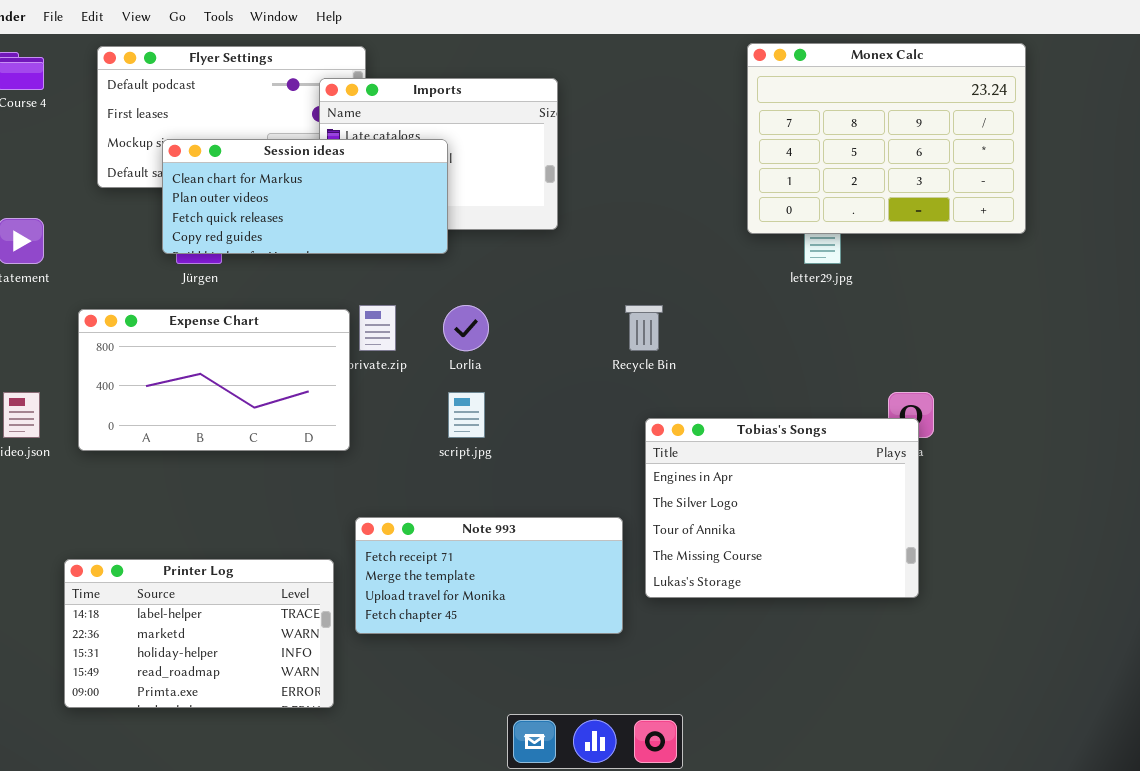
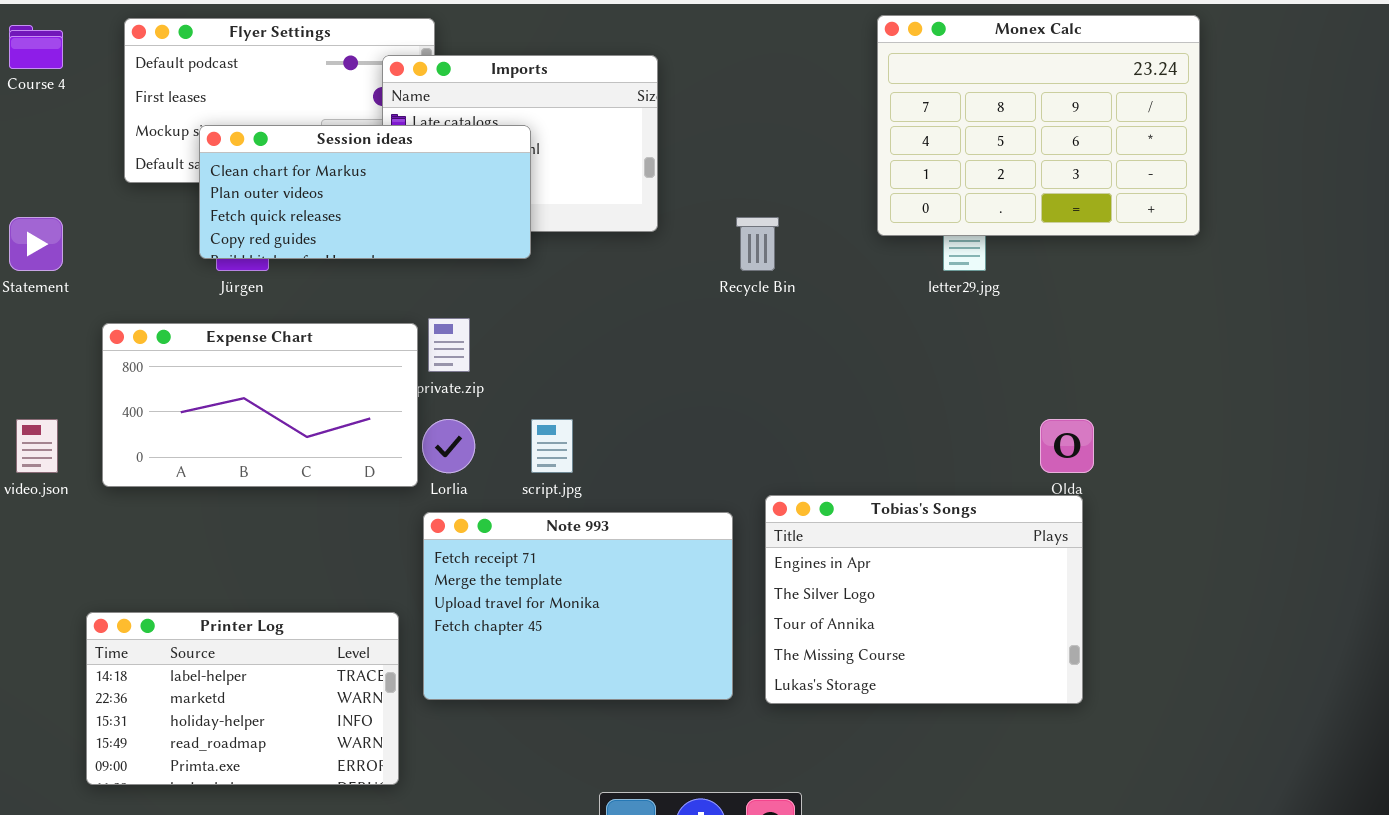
Lorlia: [443,305,489,351] -> [422,419,475,473], moved
Recycle Bin: [625,305,663,351] -> [736,217,779,271], moved
Tobias's Songs: [645,418,919,598] -> [765,495,1083,704], moved
Note 993: [355,517,623,634] -> [423,512,733,700], resized

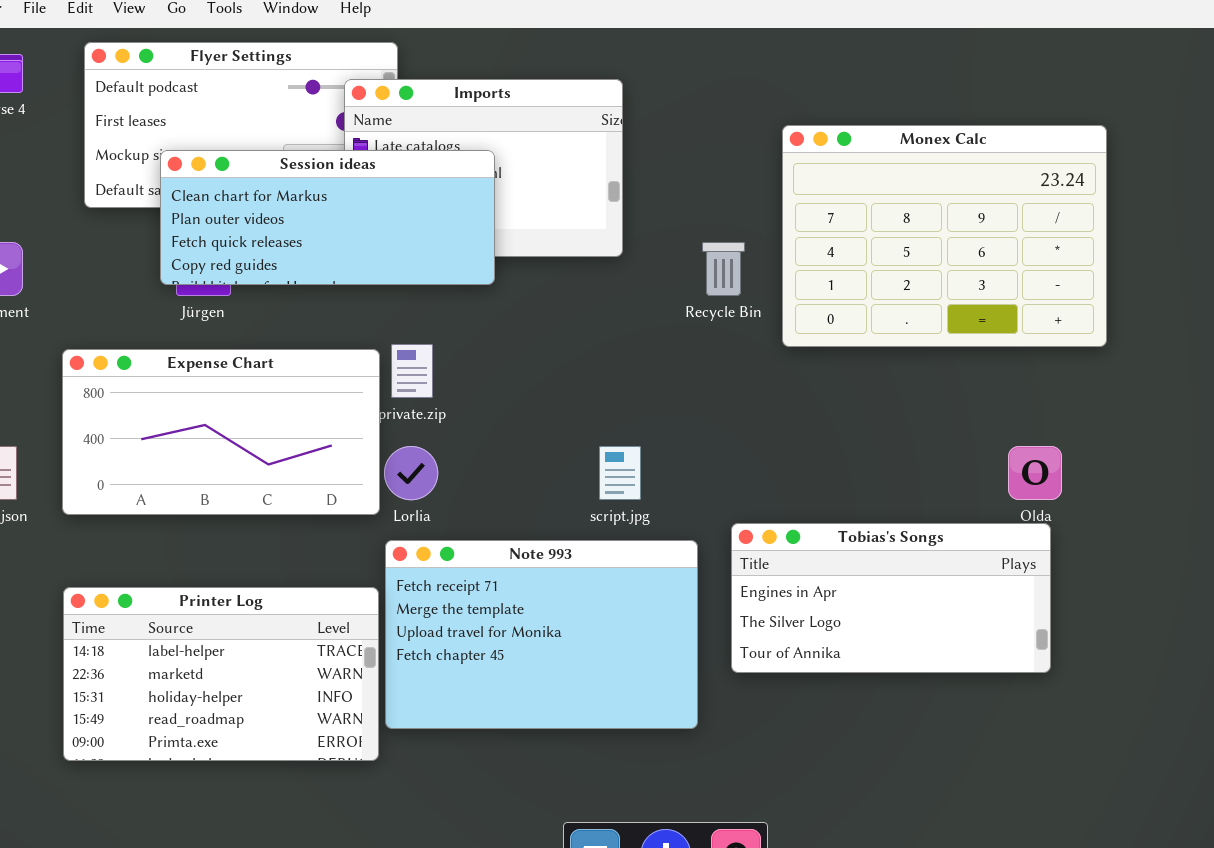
Monex Calc: [877,15,1200,236] -> [782,125,1107,347], moved
script.jpg: [531,419,573,473] -> [599,446,641,500], moved
Tobias's Songs: [765,495,1083,704] -> [731,523,1051,673], resized
Printer Log: [86,612,399,785] -> [63,587,379,761], moved

